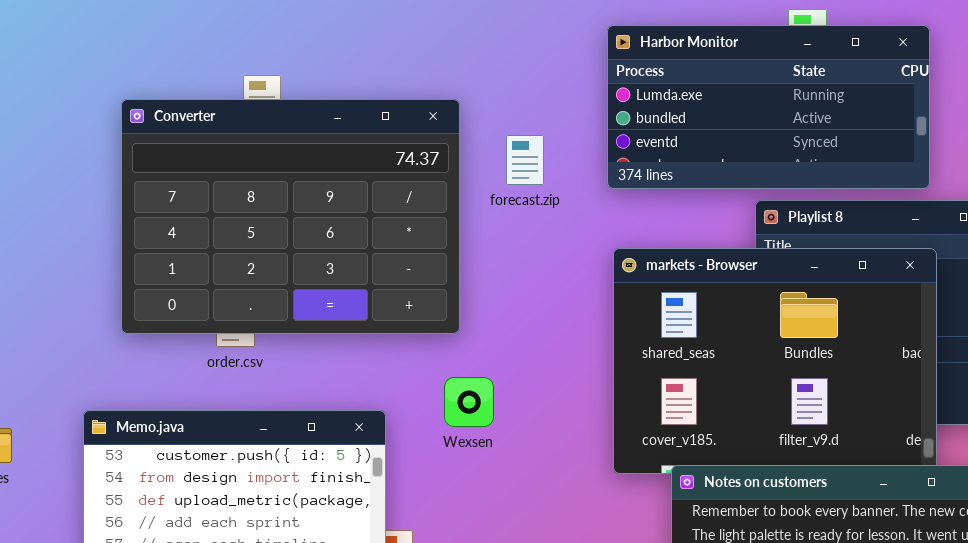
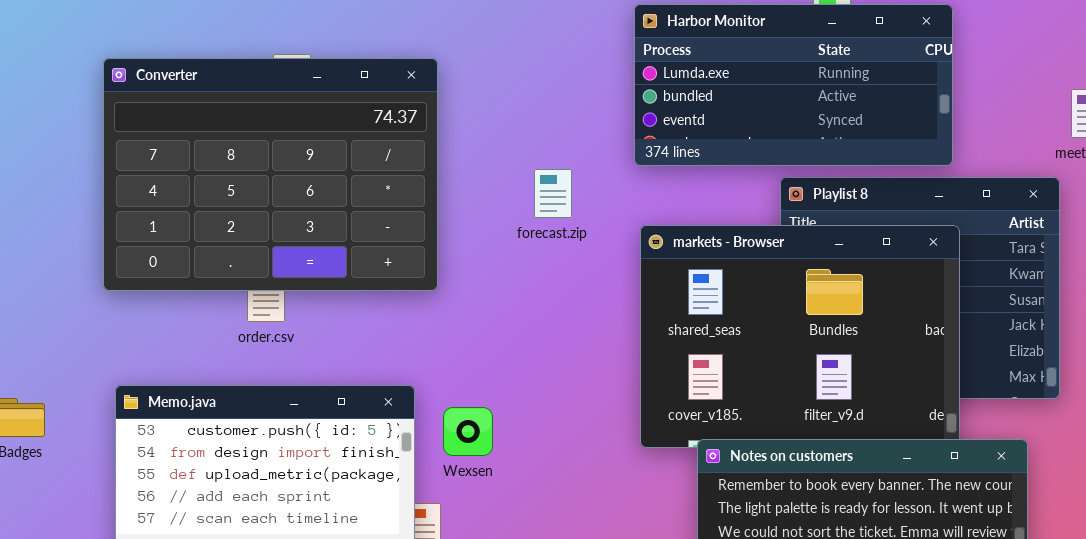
Converter: [121,99,460,334] -> [103,58,438,291], moved
forecast.zip: [506,135,544,185] -> [534,169,572,218], moved
Wexsen: [444,377,494,427] -> [443,407,493,456], moved

